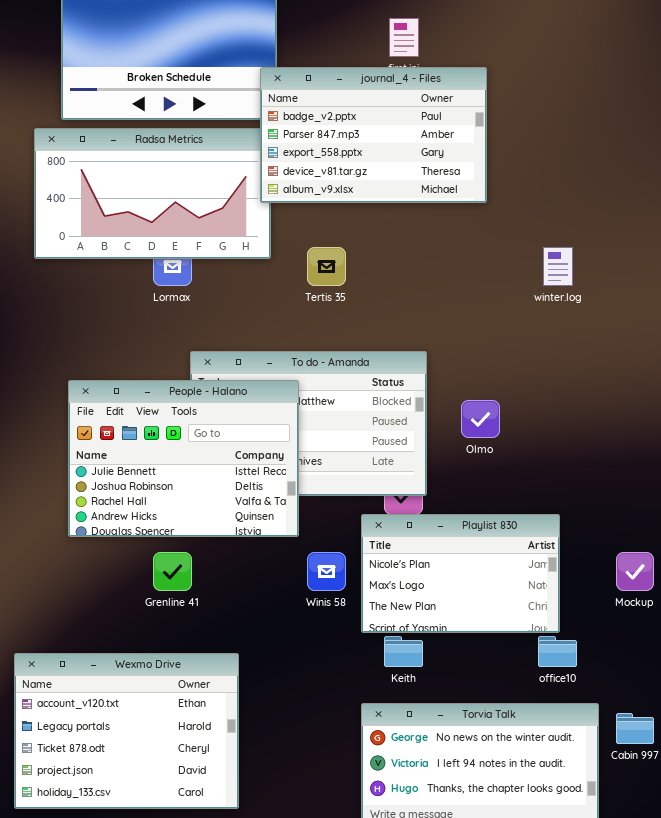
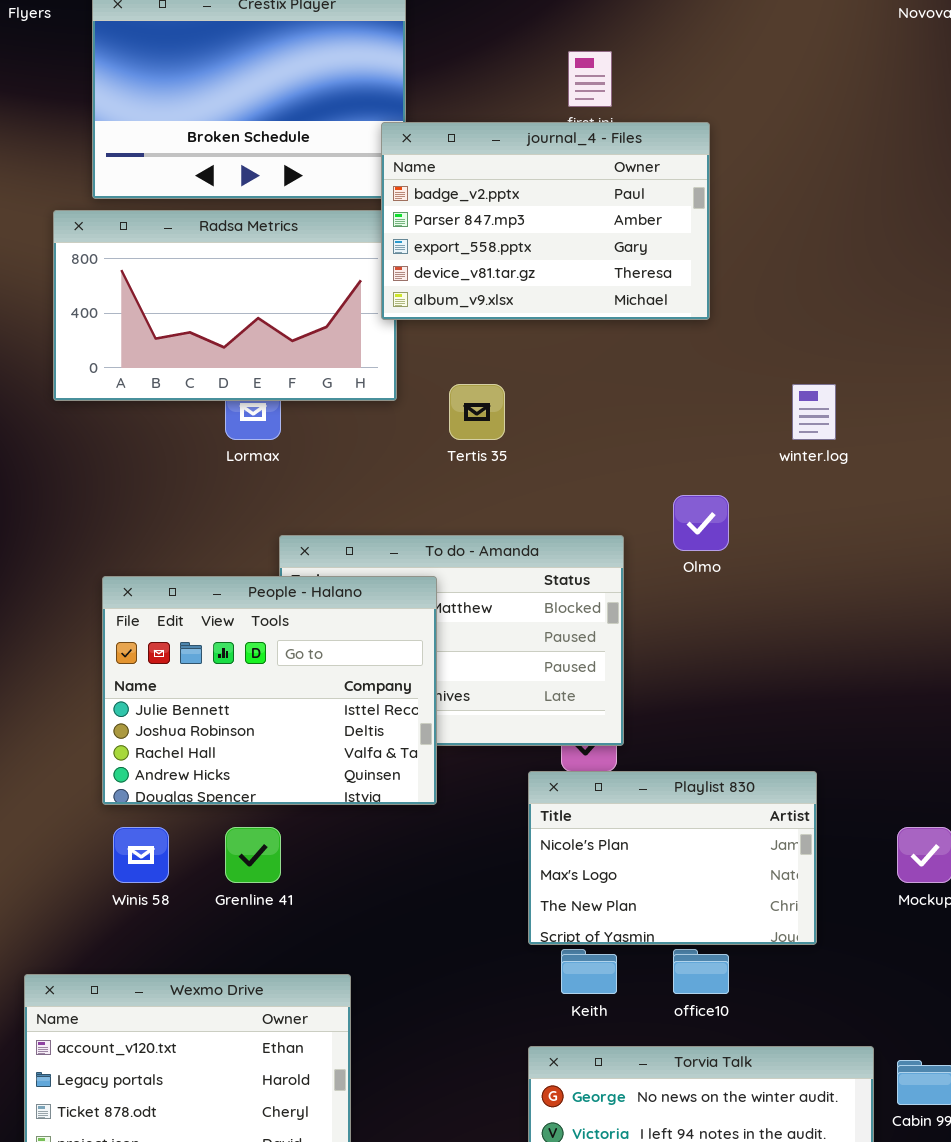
Olmo: [461,400,500,438] -> [673,495,729,551], moved
Winis 58: [307,552,346,591] -> [113,827,169,883], moved
office10: [538,636,577,667] -> [673,949,729,994], moved

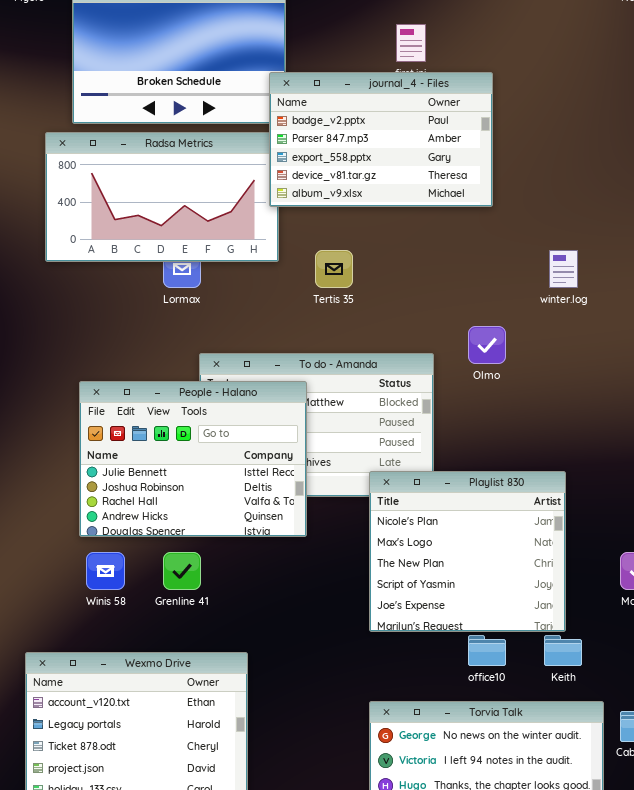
Playlist 830: [528,771,817,945] -> [369,471,566,632], resized
Keith: [561,949,617,994] -> [544,635,582,666], moved

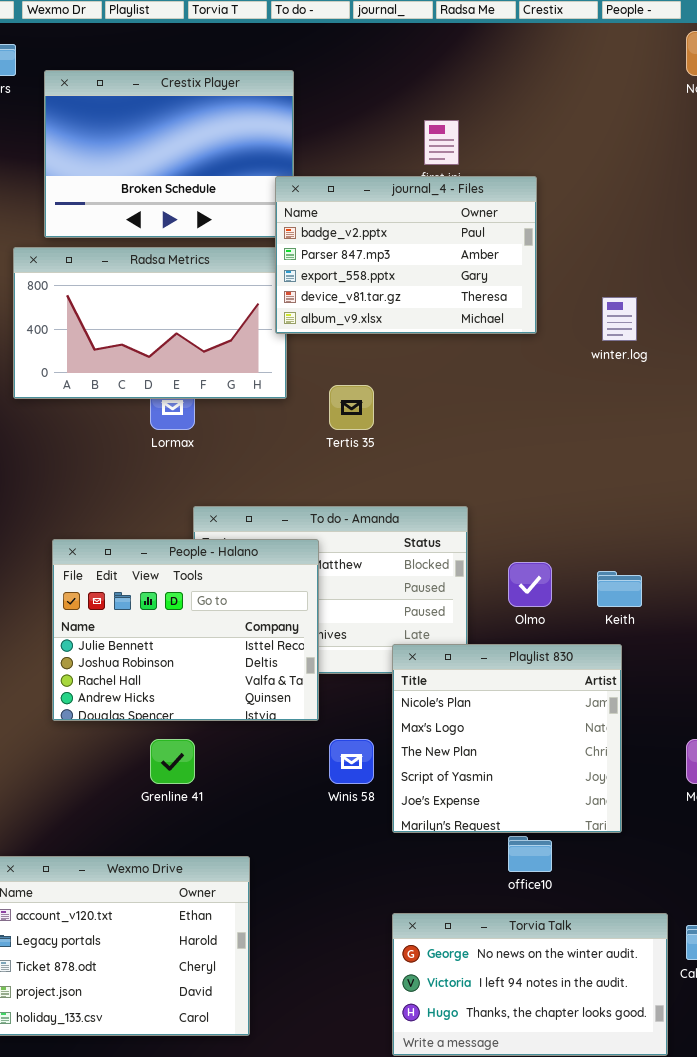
winter.log: [549,250,578,288] -> [602,297,637,341], moved
Olmo: [468,326,506,364] -> [508,562,552,607], moved
Winis 58: [86,552,125,590] -> [329,739,374,784], moved
Keith: [544,635,582,666] -> [597,571,642,607], moved

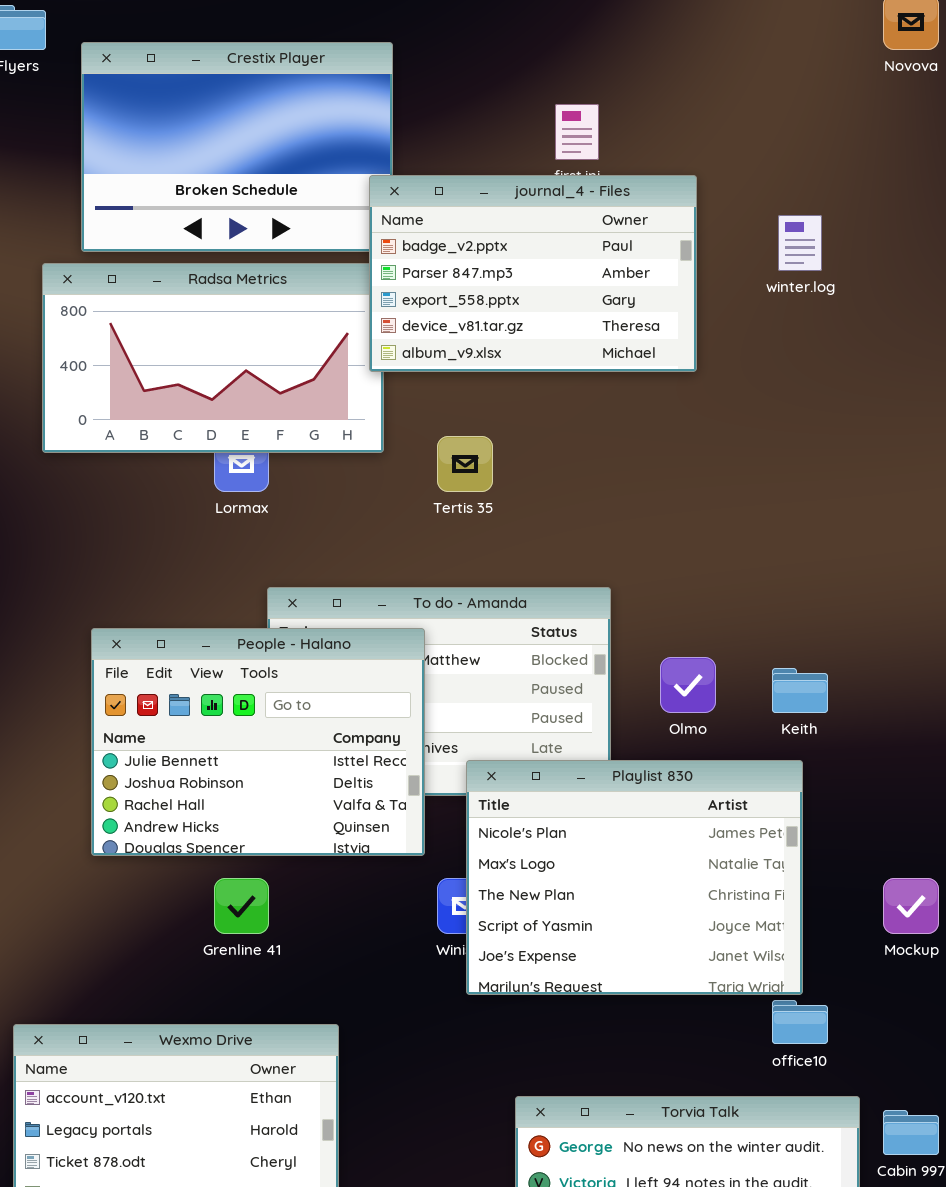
winter.log: [602,297,637,341] -> [778,215,822,271], moved
Playlist 830: [392,644,622,833] -> [466,760,803,995], resized
office10: [508,836,552,872] -> [772,1000,828,1044], moved

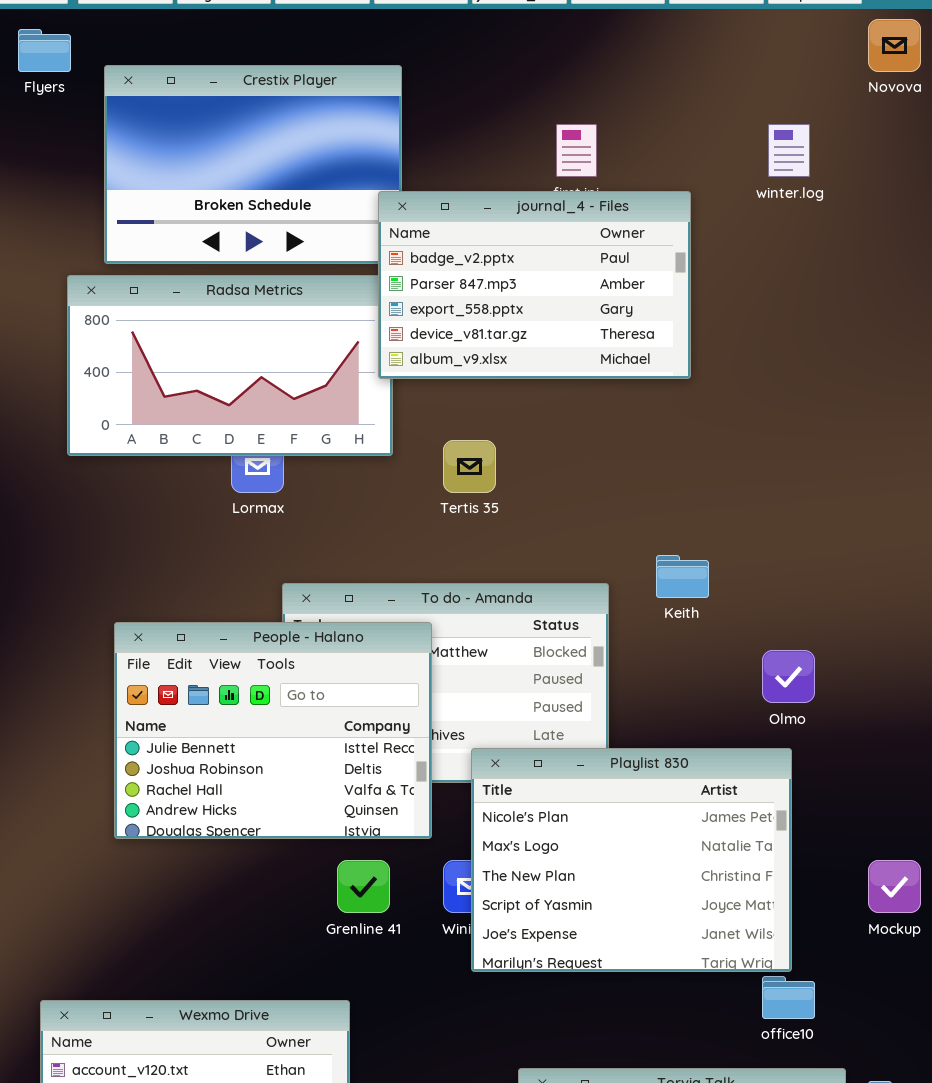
winter.log: [778,215,822,271] -> [768,124,810,177], moved
Olmo: [660,657,716,713] -> [762,650,815,703], moved
Keith: [772,668,828,713] -> [656,555,709,598], moved
Grenline 41: [214,878,269,934] -> [337,860,390,913], moved

